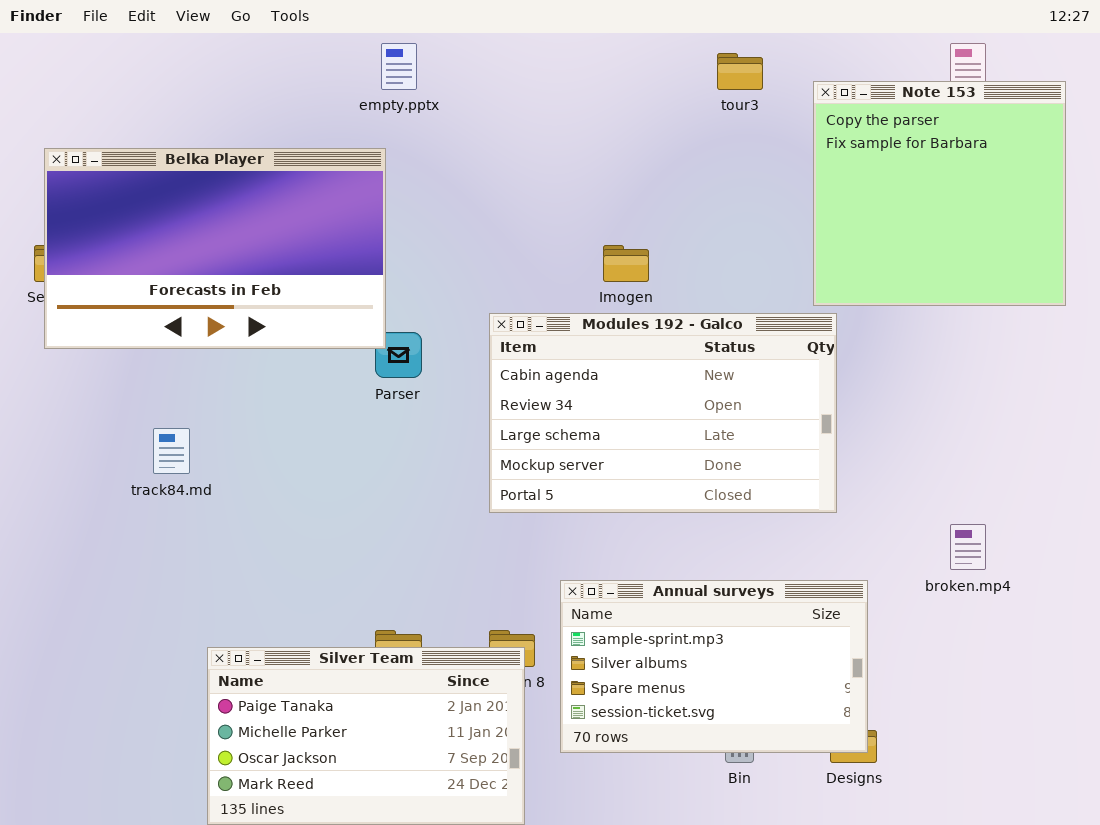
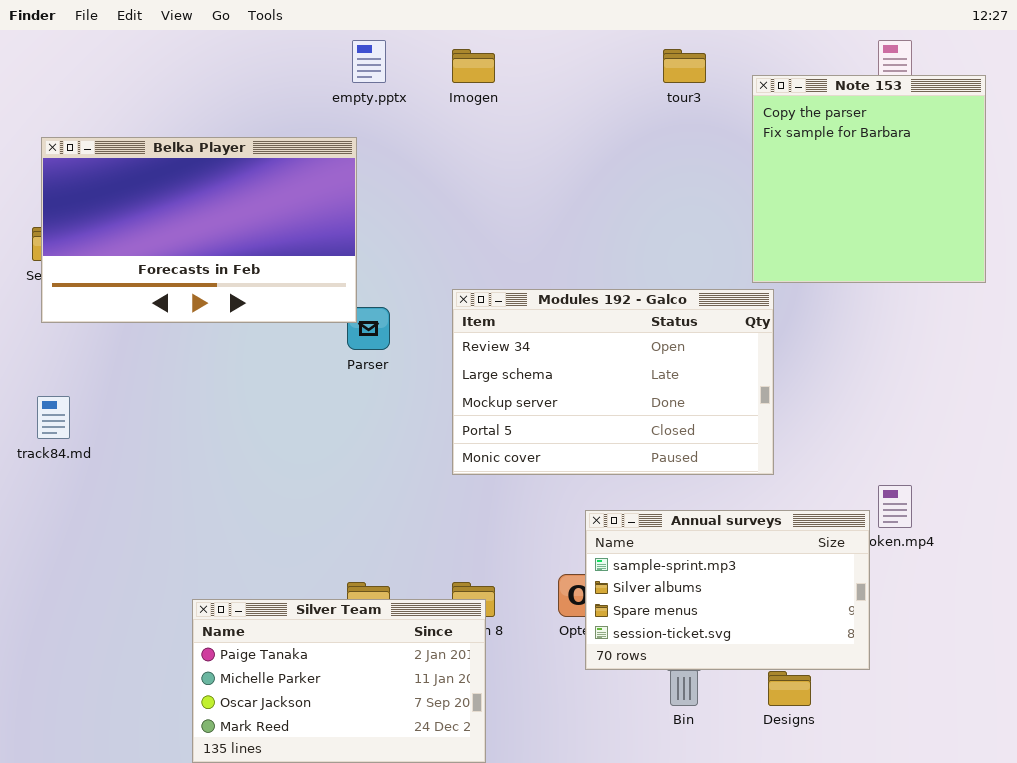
Imogen: [603,245,649,282] -> [452,49,495,83], moved
Modules 192 - Galco: [489,313,837,513] -> [452,289,774,475], scrolled down 1 row
track84.md: [153,428,190,474] -> [37,396,70,439], moved
Annual surveys: [560,580,868,753] -> [585,510,870,670], moved

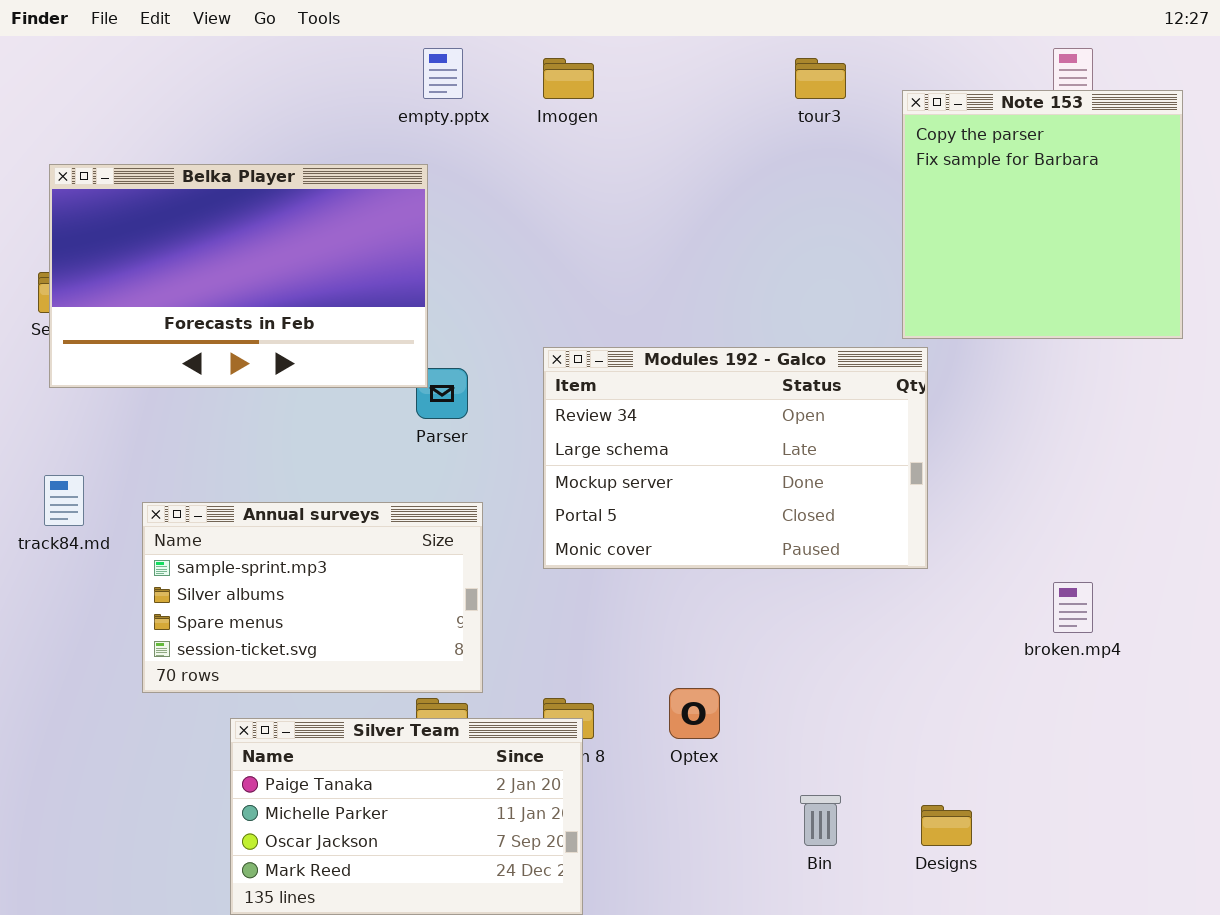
Annual surveys: [585,510,870,670] -> [142,502,483,693], moved

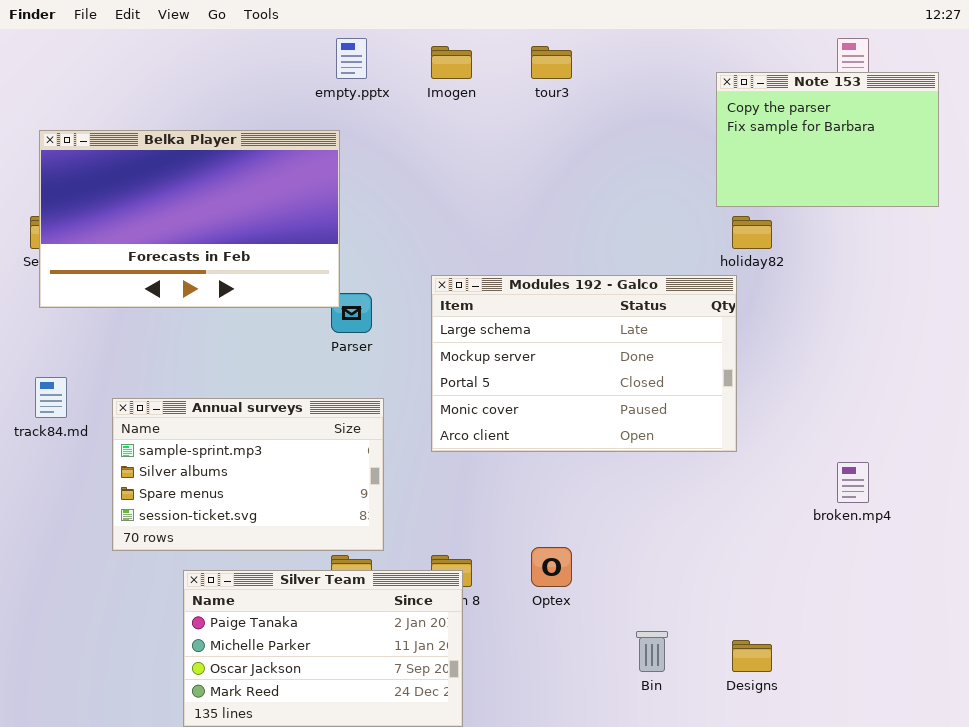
tour3: [795,58,846,99] -> [531,46,572,79], moved
Note 153: [902,90,1183,339] -> [716,72,939,207], resized
Modules 192 - Galco: [543,347,928,569] -> [431,275,737,452], scrolled down 1 row

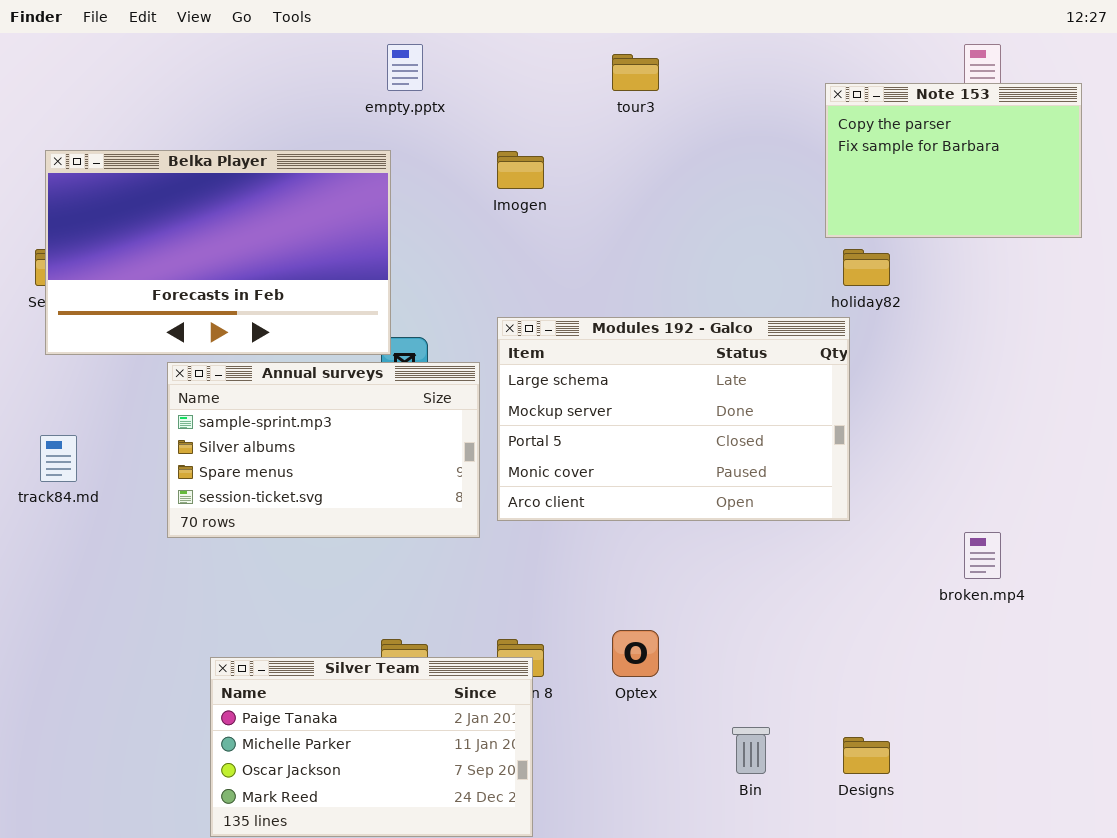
Imogen: [431,46,472,79] -> [497,151,544,189], moved
Annual surveys: [112,398,384,551] -> [167,362,480,538], moved

